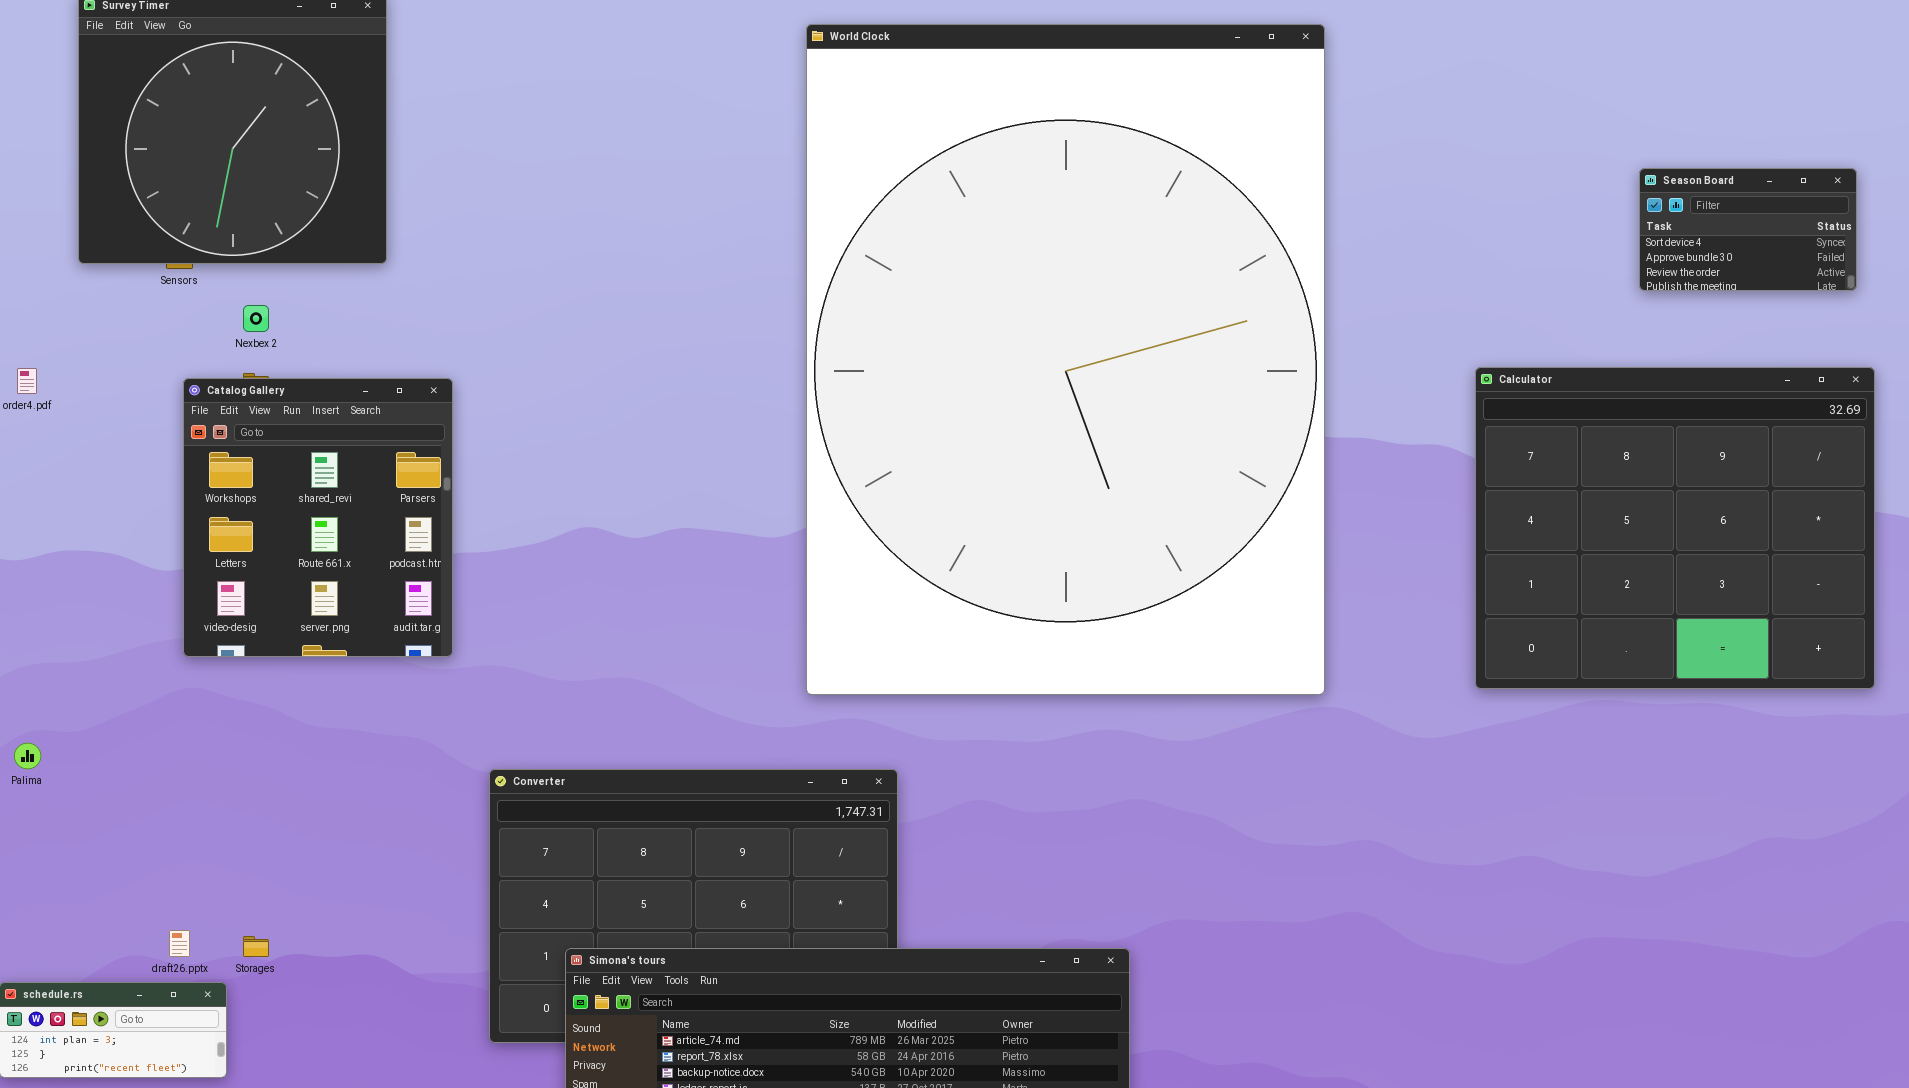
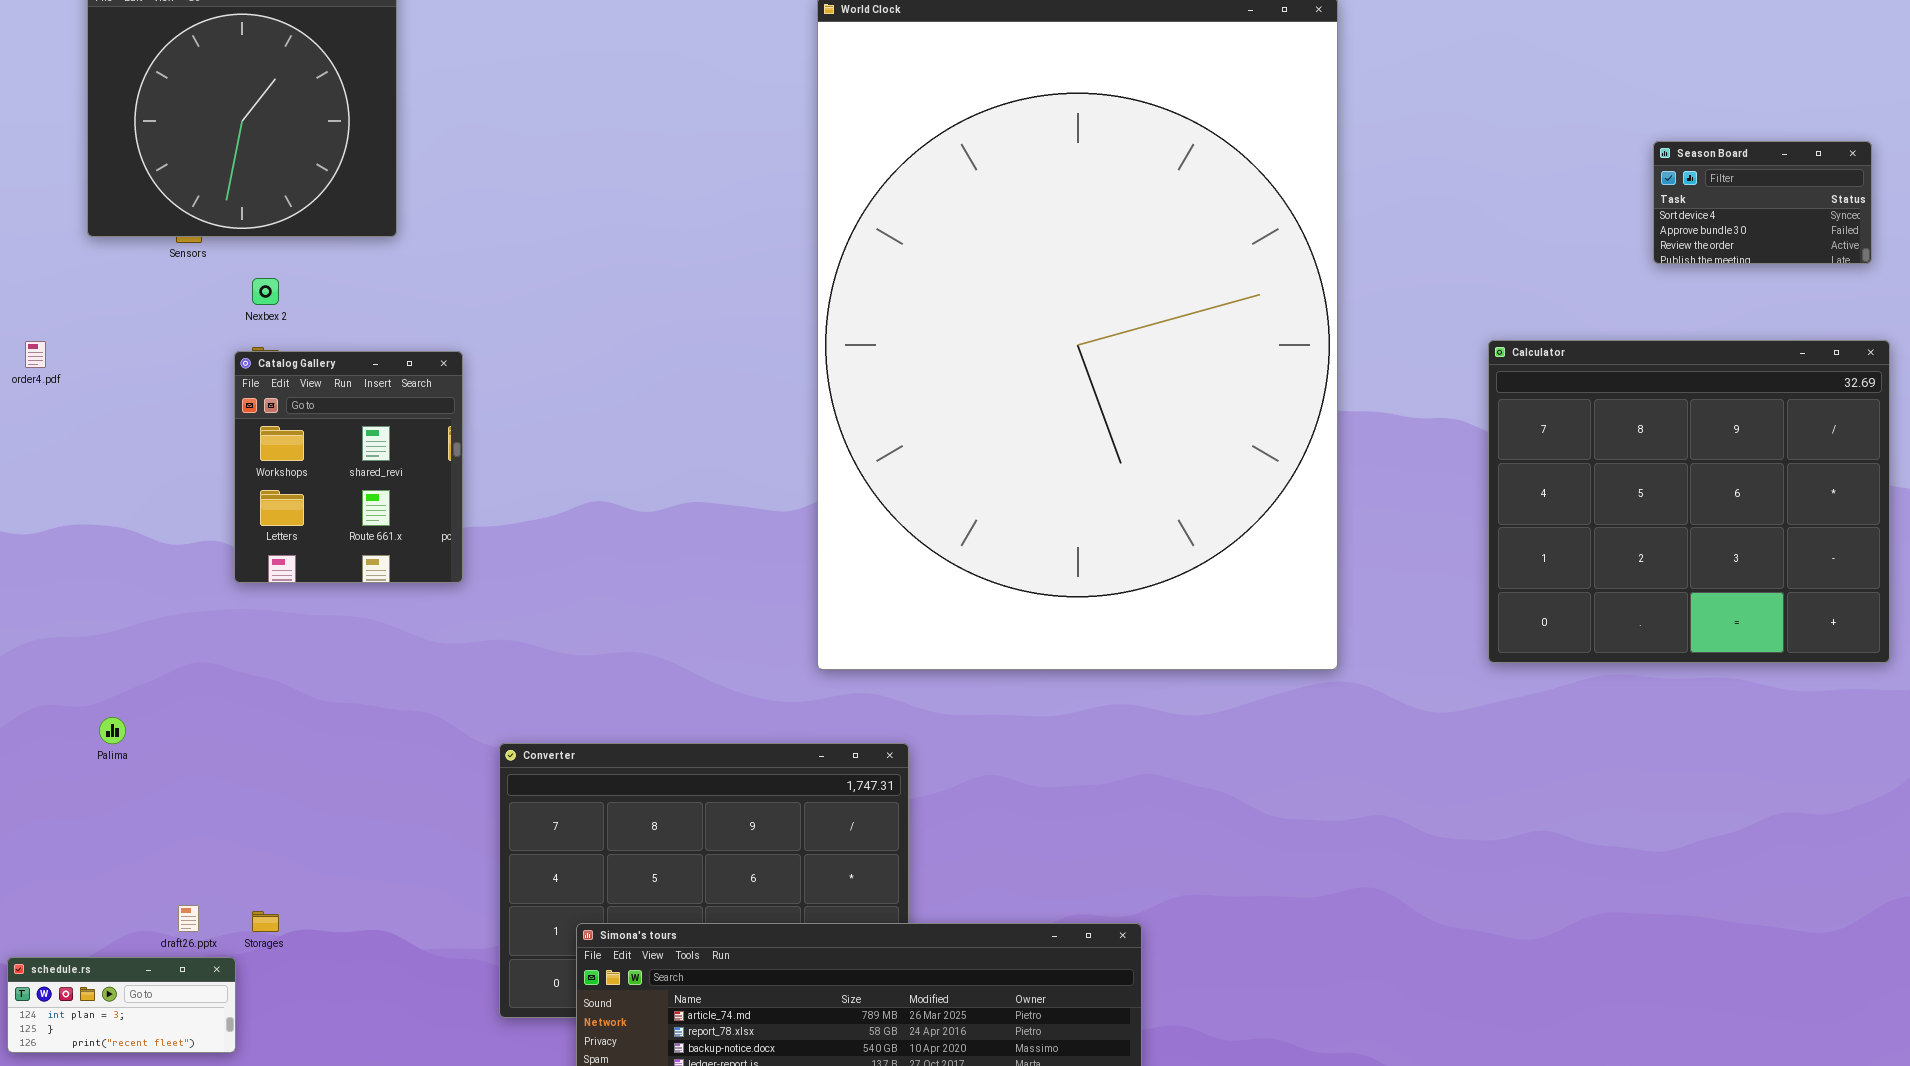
Catalog Gallery: [183,378,453,657] -> [234,351,463,583], resized
Palima: [14,743,41,769] -> [99,717,126,744], moved

